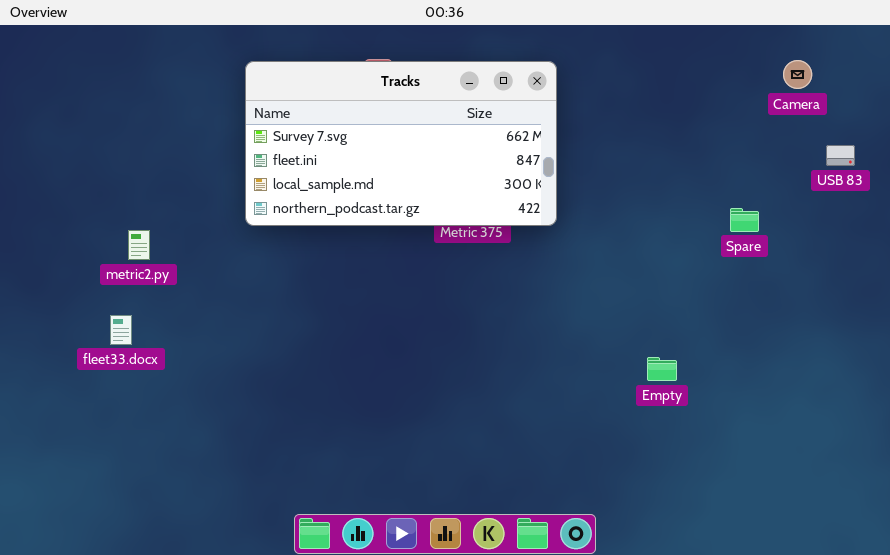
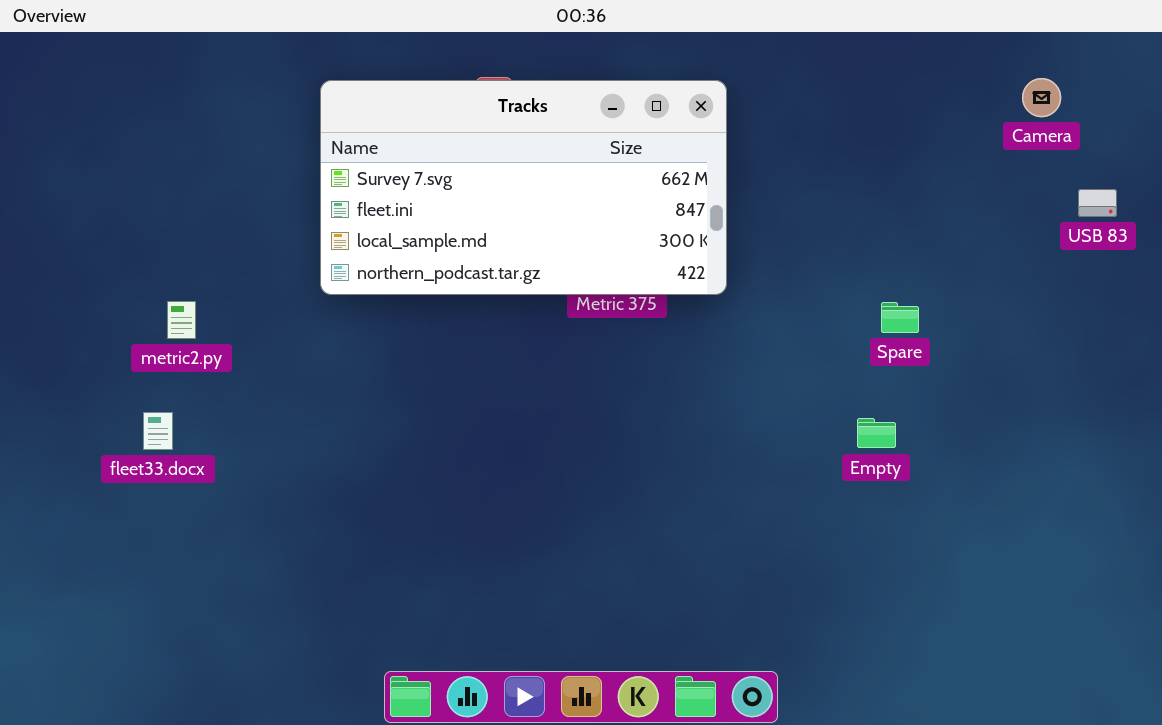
Spare: [730,208,759,232] -> [881,302,919,333], moved
Empty: [647,357,677,381] -> [857,418,896,448], moved

